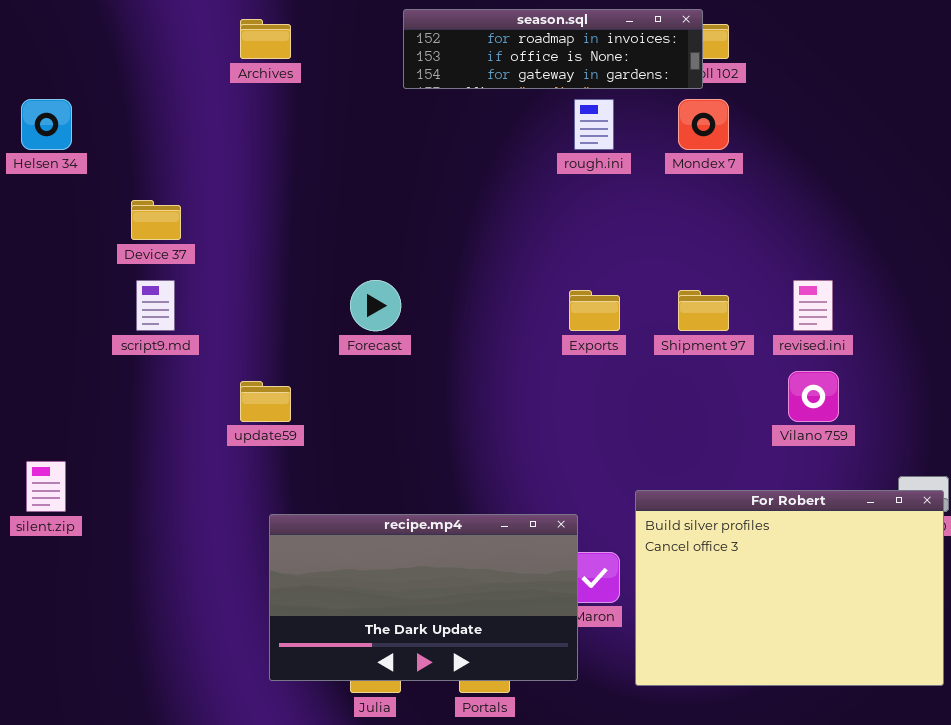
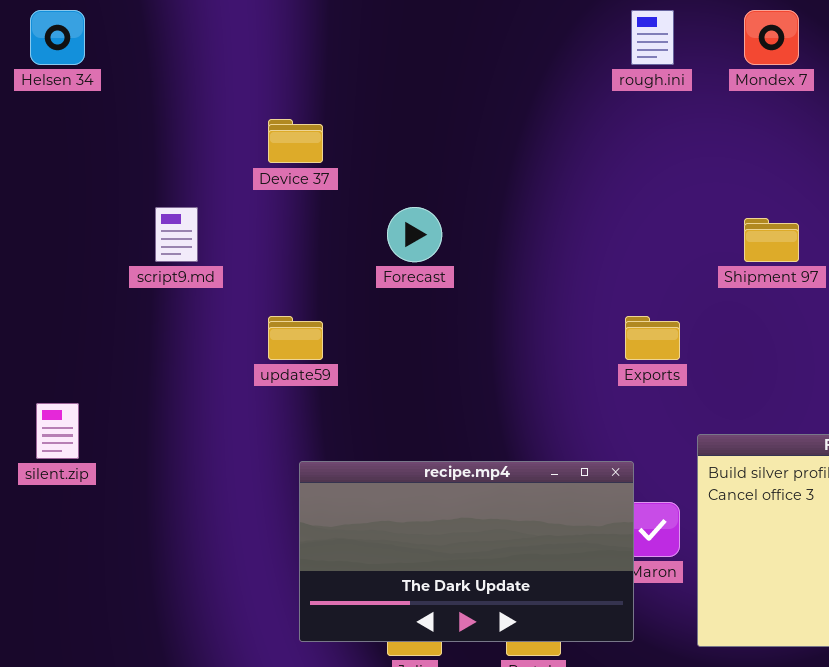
Device 37: [131,200,181,240] -> [268,119,323,163], moved
Exports: [569,290,620,331] -> [625,316,680,360], moved

